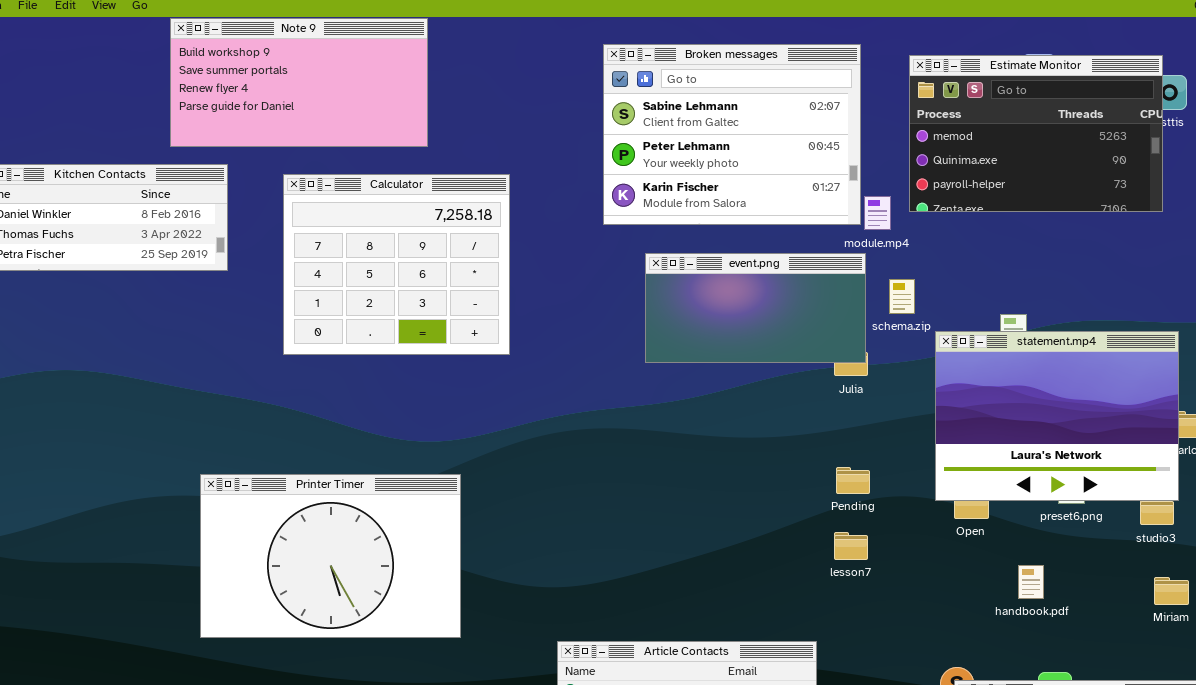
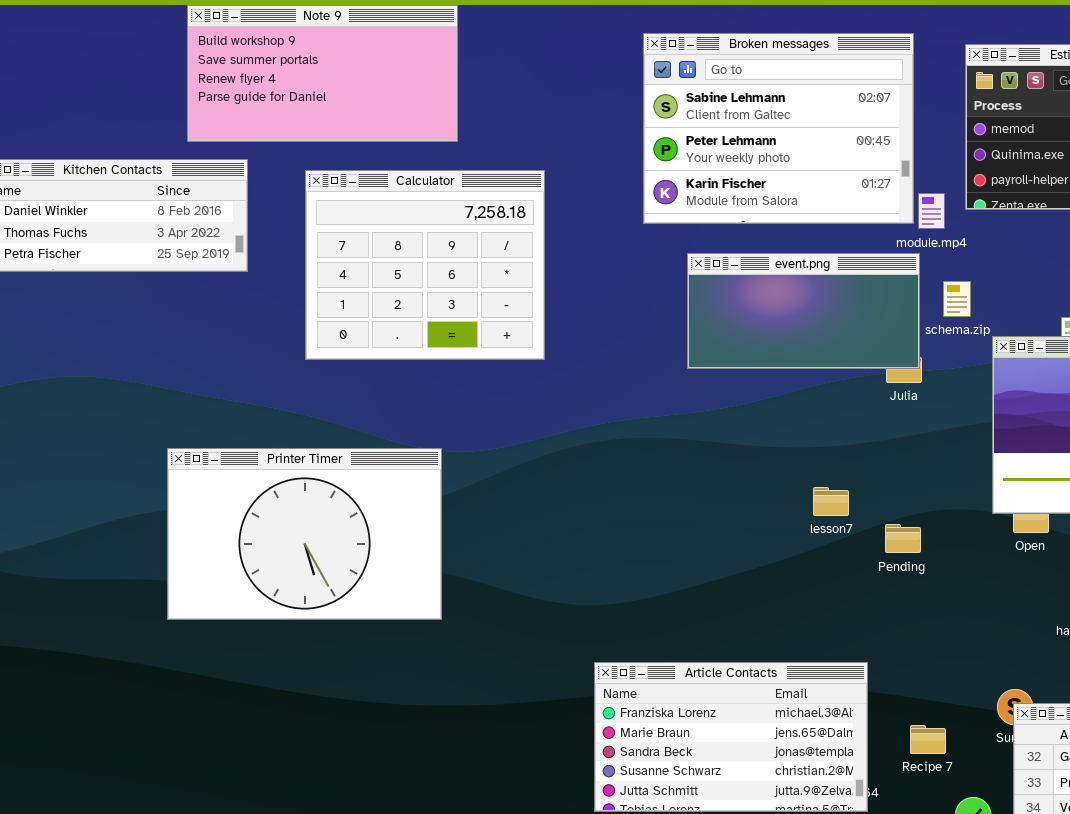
Pending: [836,467,870,494] -> [885,524,921,553], moved
Printer Timer: [200,474,461,638] -> [167,448,442,620], moved
lesson7: [834,532,868,560] -> [813,487,849,516], moved

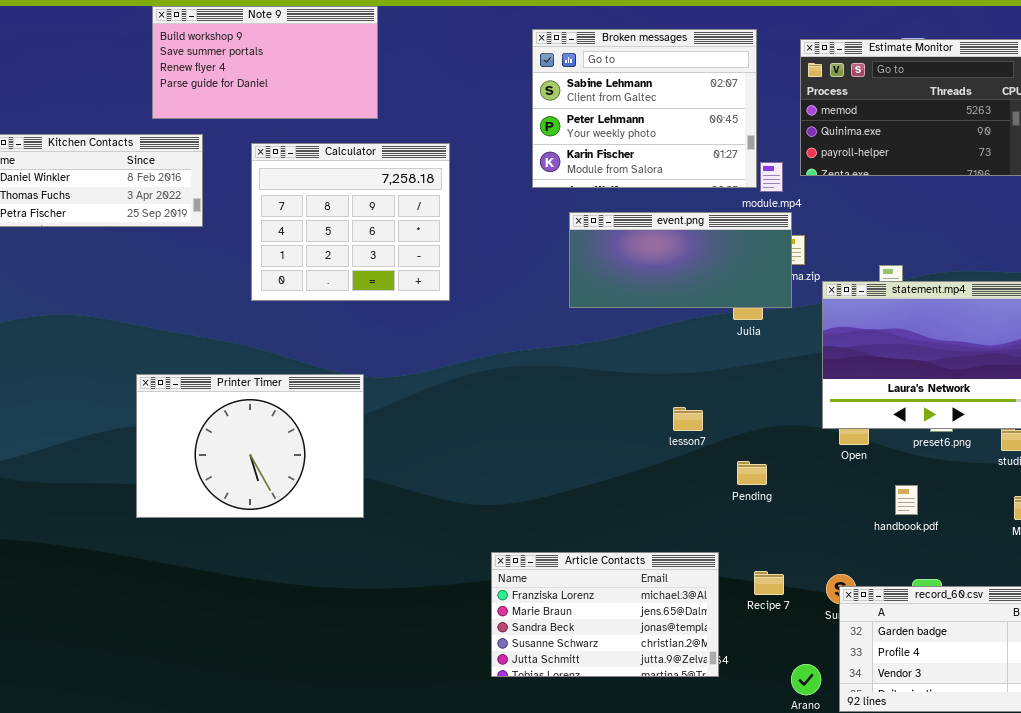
event.png: [687,253,920,369] -> [569,212,792,308], resized
Pending: [885,524,921,553] -> [737,461,767,485], moved
Recipe 7: [910,725,946,754] -> [754,571,784,595], moved

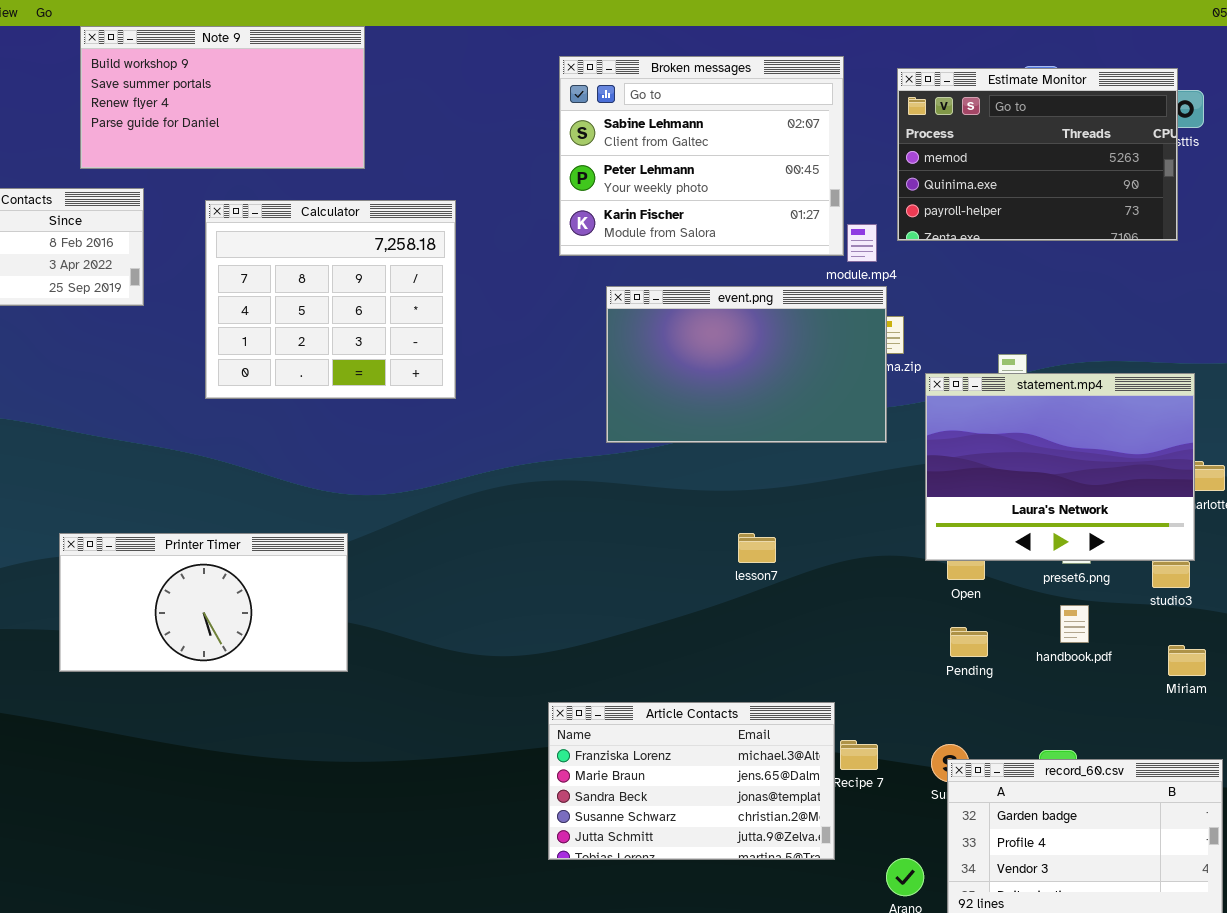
event.png: [569,212,792,308] -> [606,286,887,443], resized
Printer Timer: [136,374,364,518] -> [59,533,348,672], resized
Pending: [737,461,767,485] -> [950,627,988,657], moved
handbook.pdf: [895,485,918,515] -> [1060,605,1089,643], moved
Article Contacts: [491,552,719,677] -> [548,702,835,860], moved

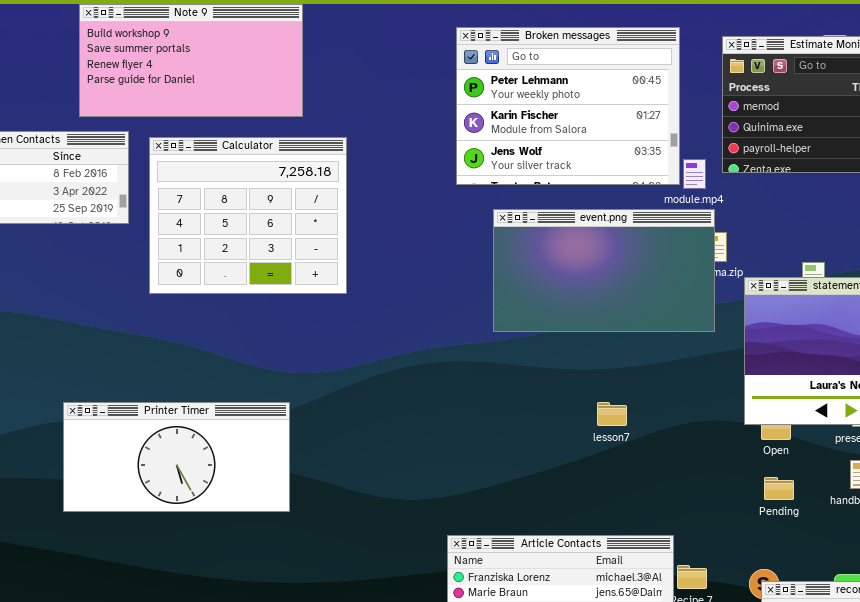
Broken messages: [559,56,844,256] -> [456,27,680,185], scrolled down 1 row
Calculator: [205,200,456,399] -> [149,137,347,294], moved

